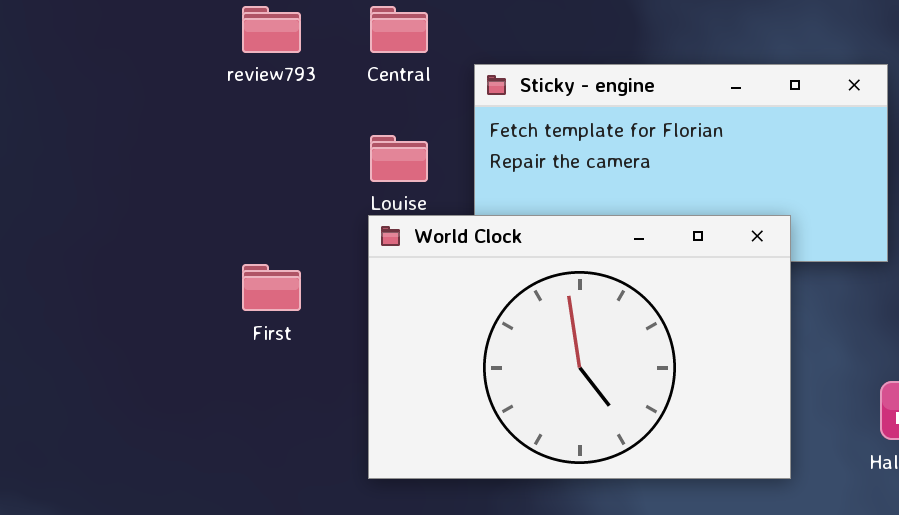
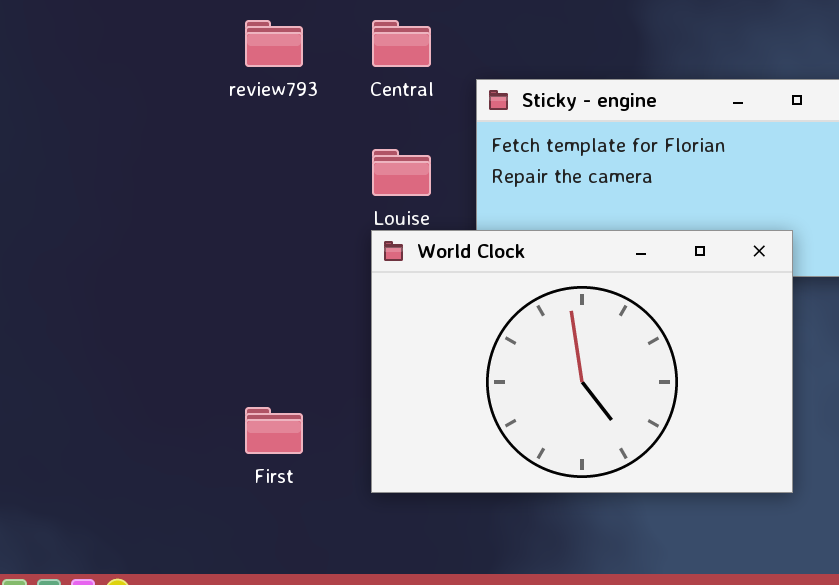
First: [242,264,301,311] -> [245,407,303,454], moved

